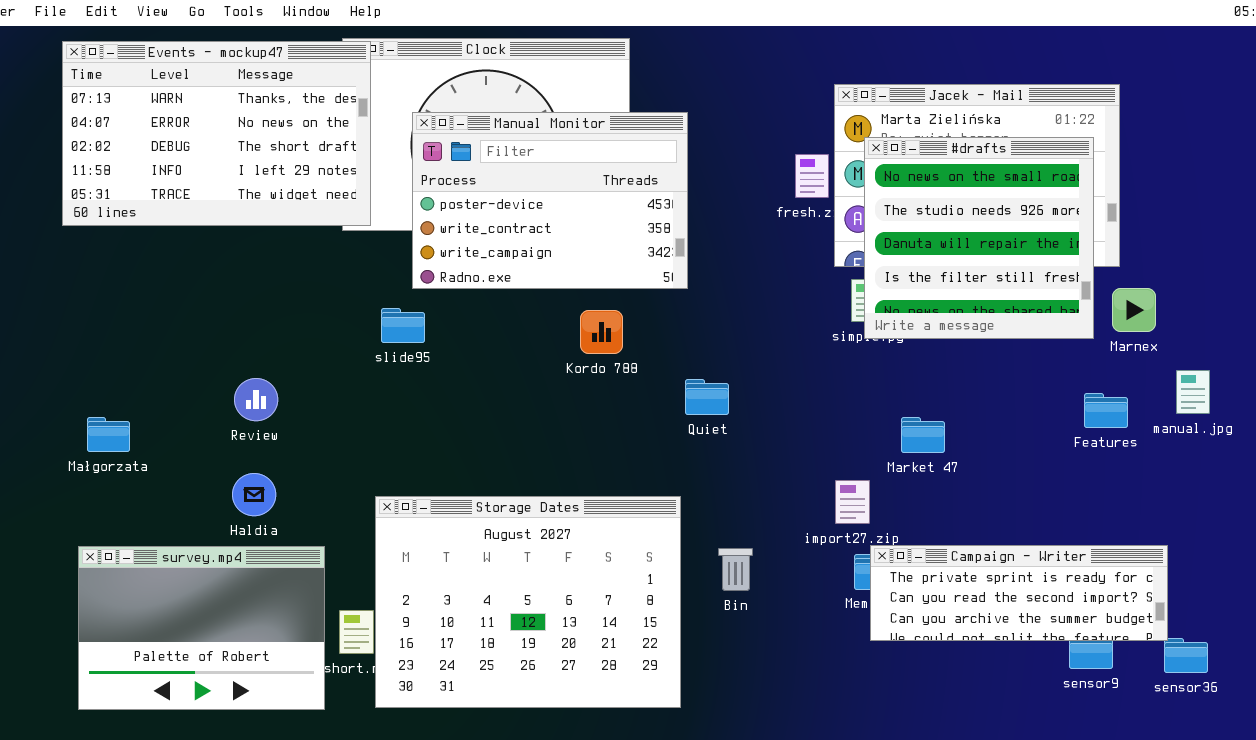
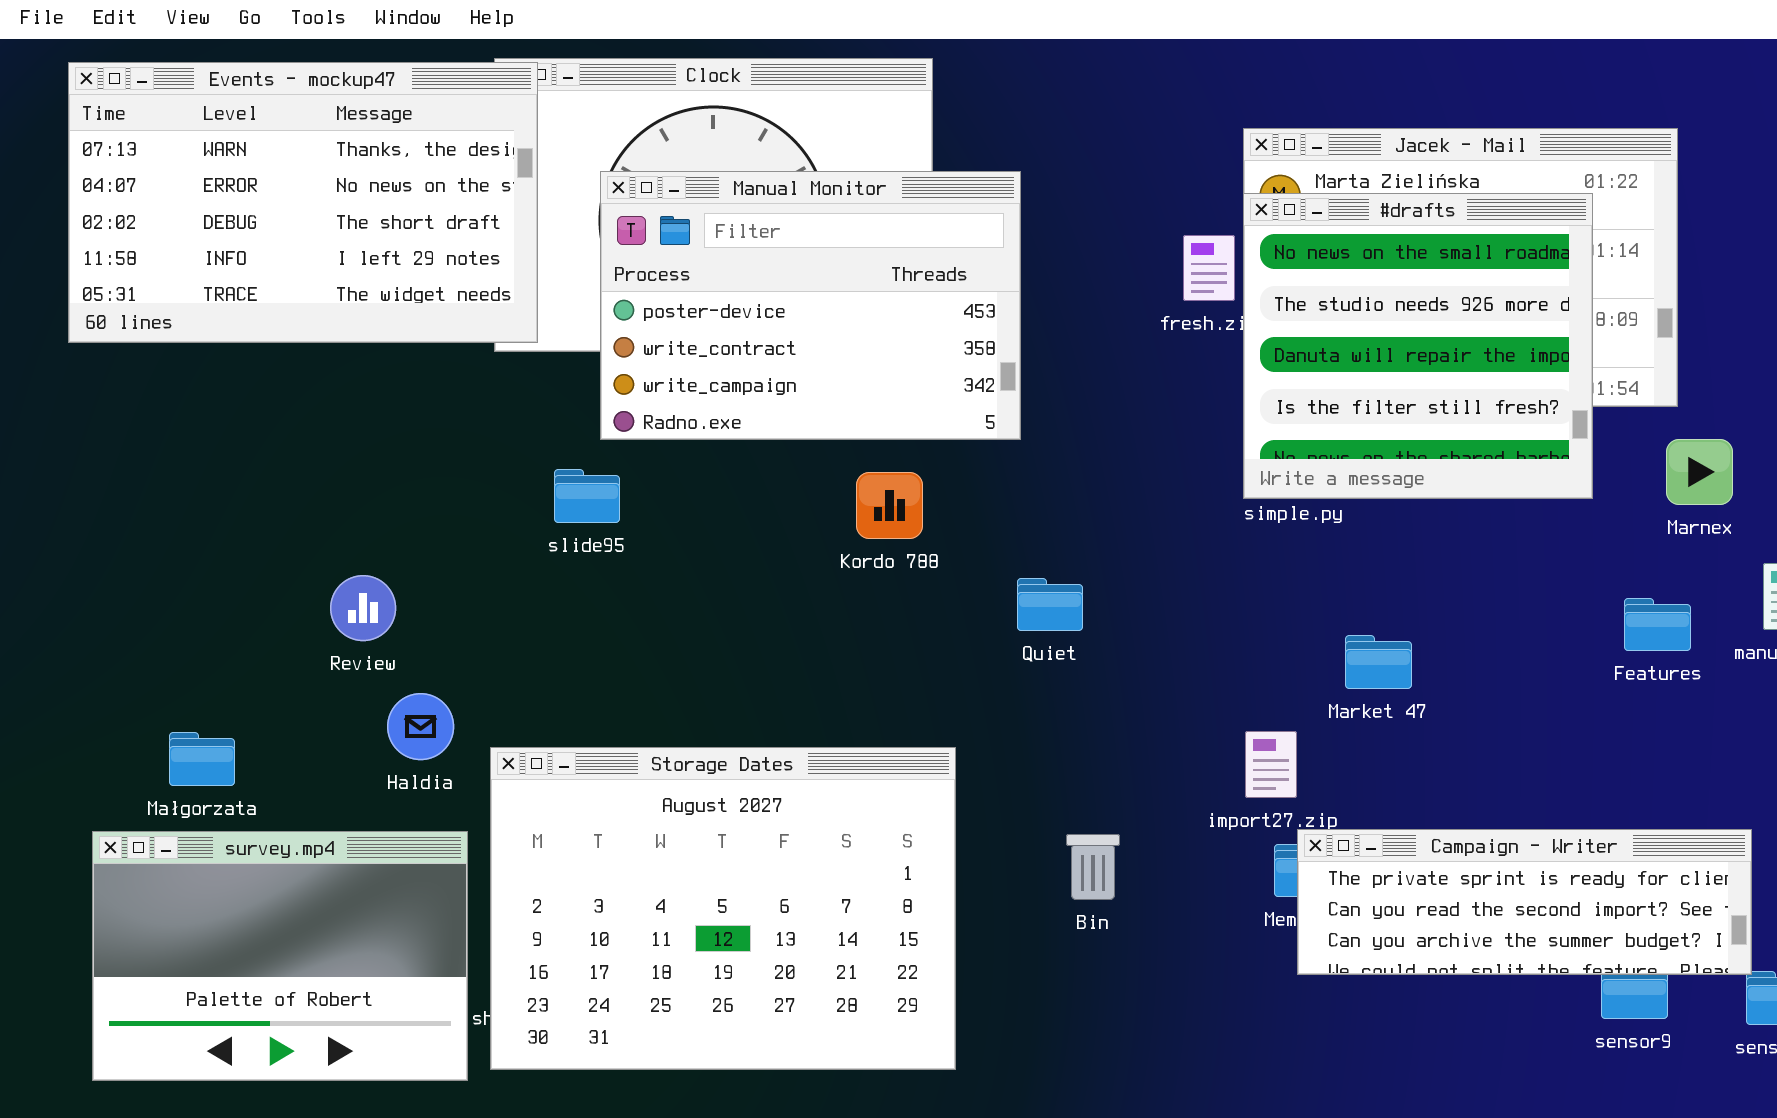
#drafts: [864,137,1094,339] -> [1243,193,1593,499], moved
Małgorzata: [87,417,130,452] -> [169,732,235,786], moved
Haldia: [232,473,276,516] -> [387,693,454,760], moved
Storage Dates: [375,496,681,708] -> [490,747,956,1070], moved

